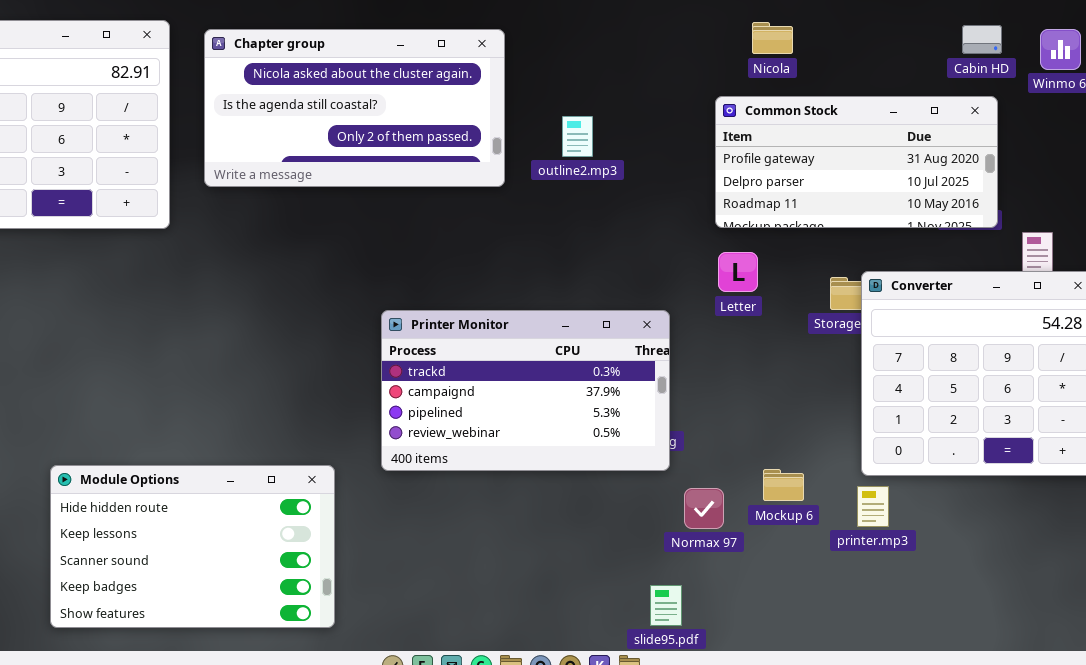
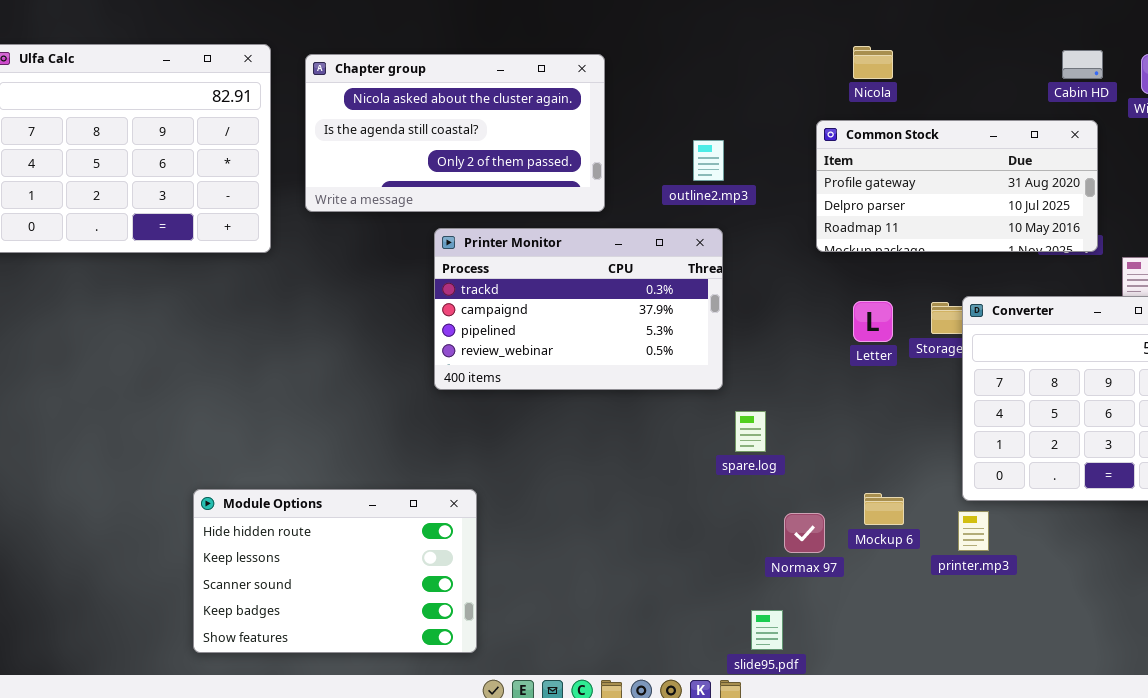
outline2.mp3: [562,116,593,157] -> [693,140,724,181], moved
Letter: [718,252,758,292] -> [853,301,893,342], moved
Printer Monitor: [381,310,670,471] -> [434,228,723,390], moved
Module Options: [50,465,335,628] -> [193,489,477,653], moved

